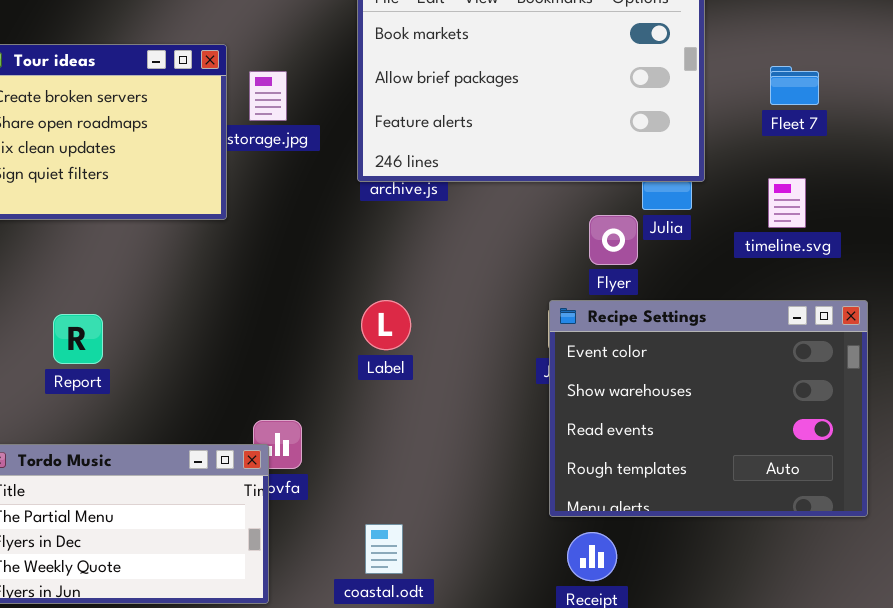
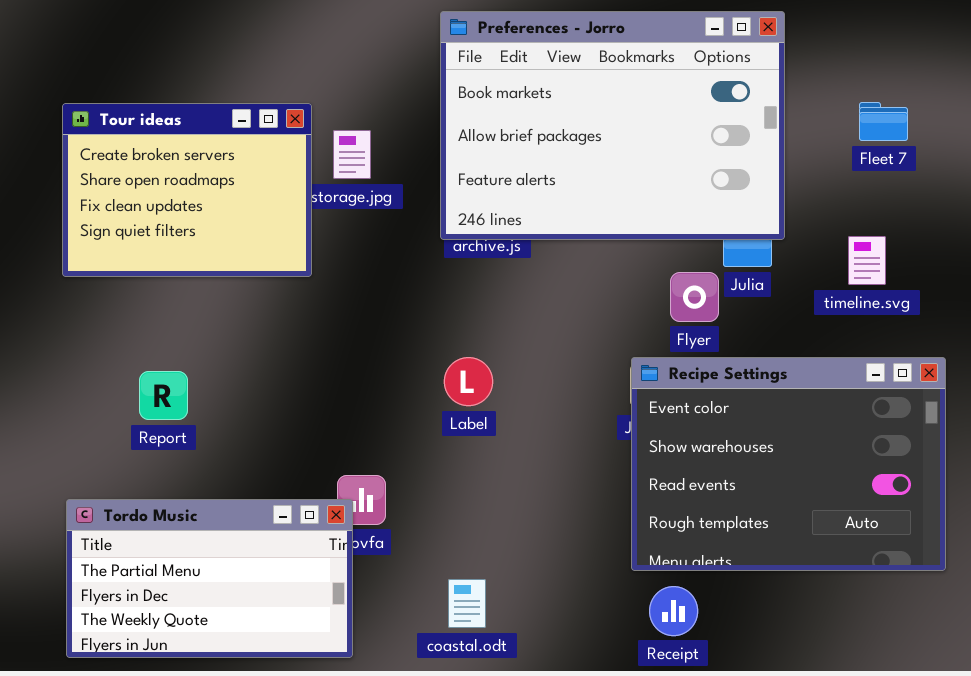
Fleet 7: [770,66,819,105] -> [859,102,908,141], moved

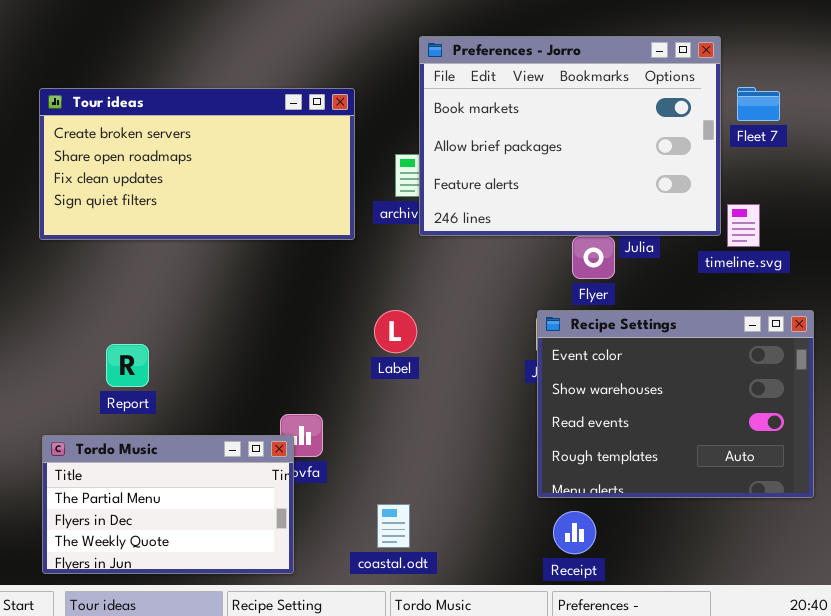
Preferences - Jorro: [440,11,785,240] -> [419,36,721,236], moved
Tour ideas: [62,103,312,277] -> [39,88,355,240], resized
Report: [139,371,188,420] -> [106,344,149,387], moved

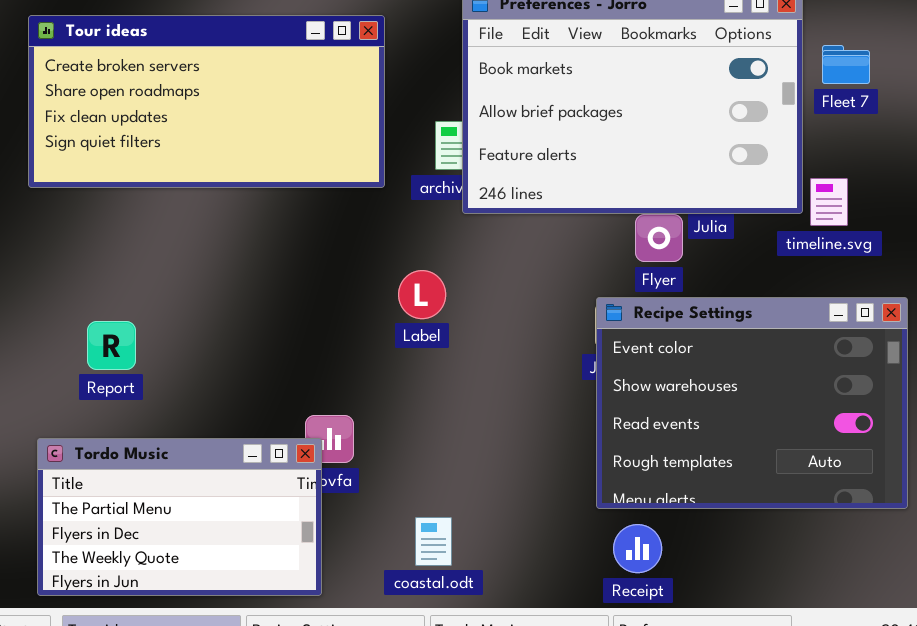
Tour ideas: [39,88,355,240] -> [28,15,385,188], moved
Label: [374,310,417,353] -> [398,270,446,319], moved
Report: [106,344,149,387] -> [87,321,136,370], moved

